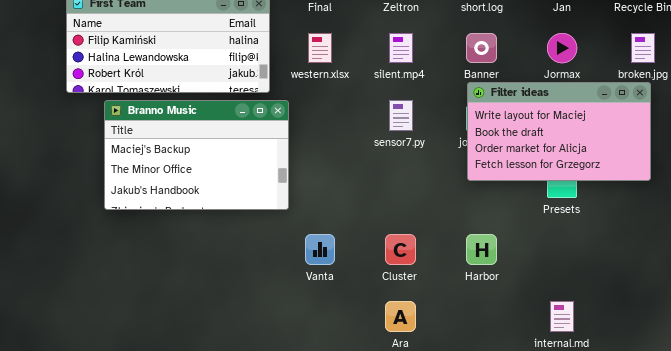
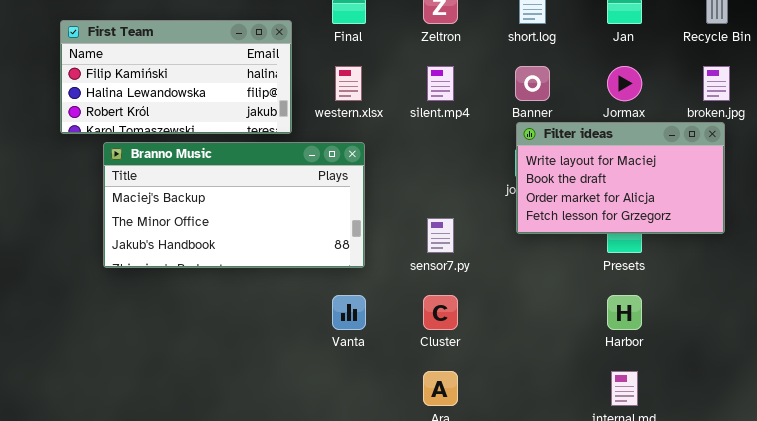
Branno Music: [104,100,289,210] -> [103,142,365,268], resized
sensor7.py: [389,100,413,131] -> [427,218,454,253], moved
Harbor: [466,234,497,265] -> [607,295,642,330], moved

